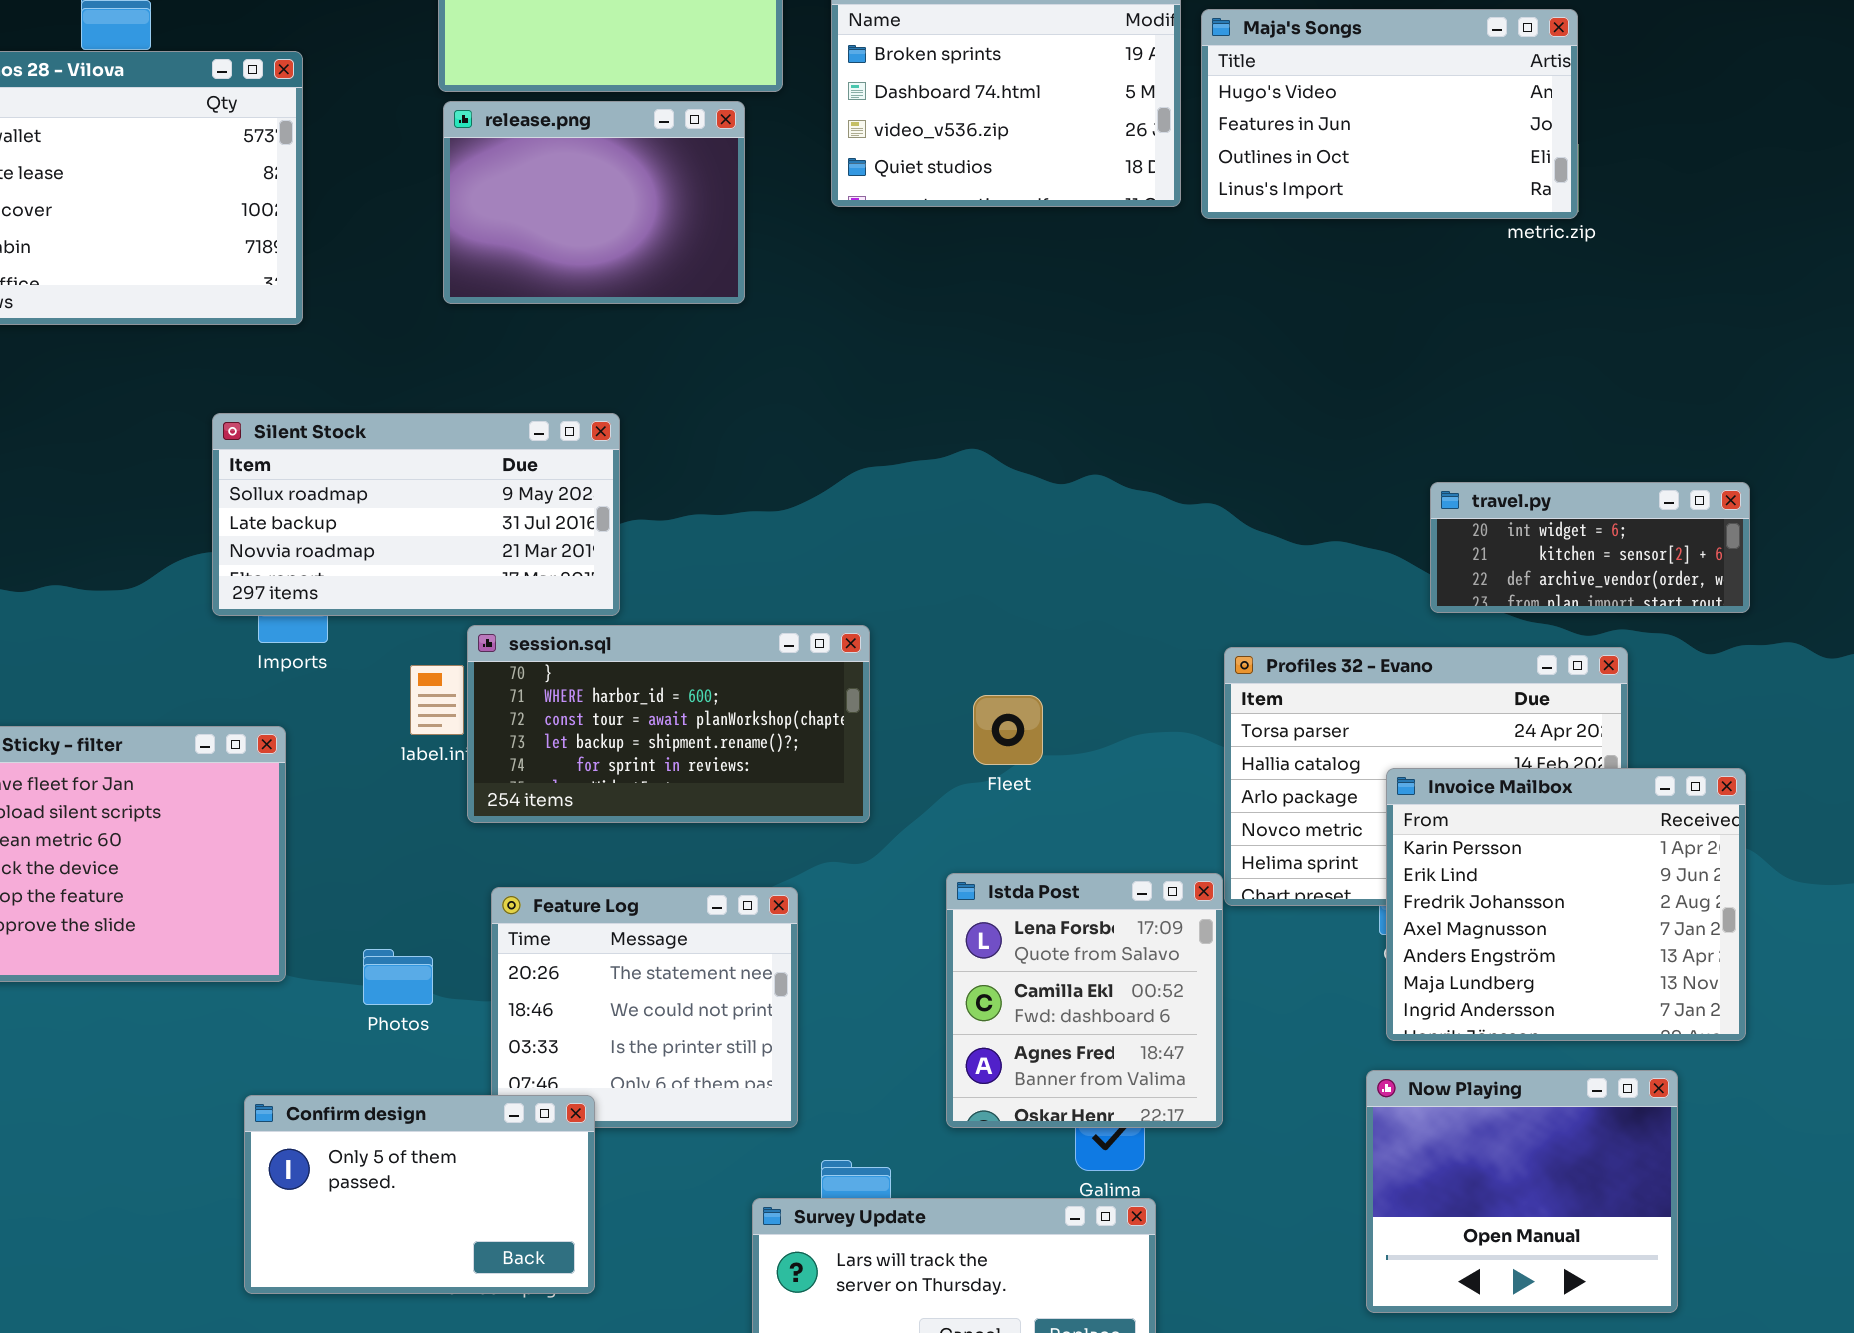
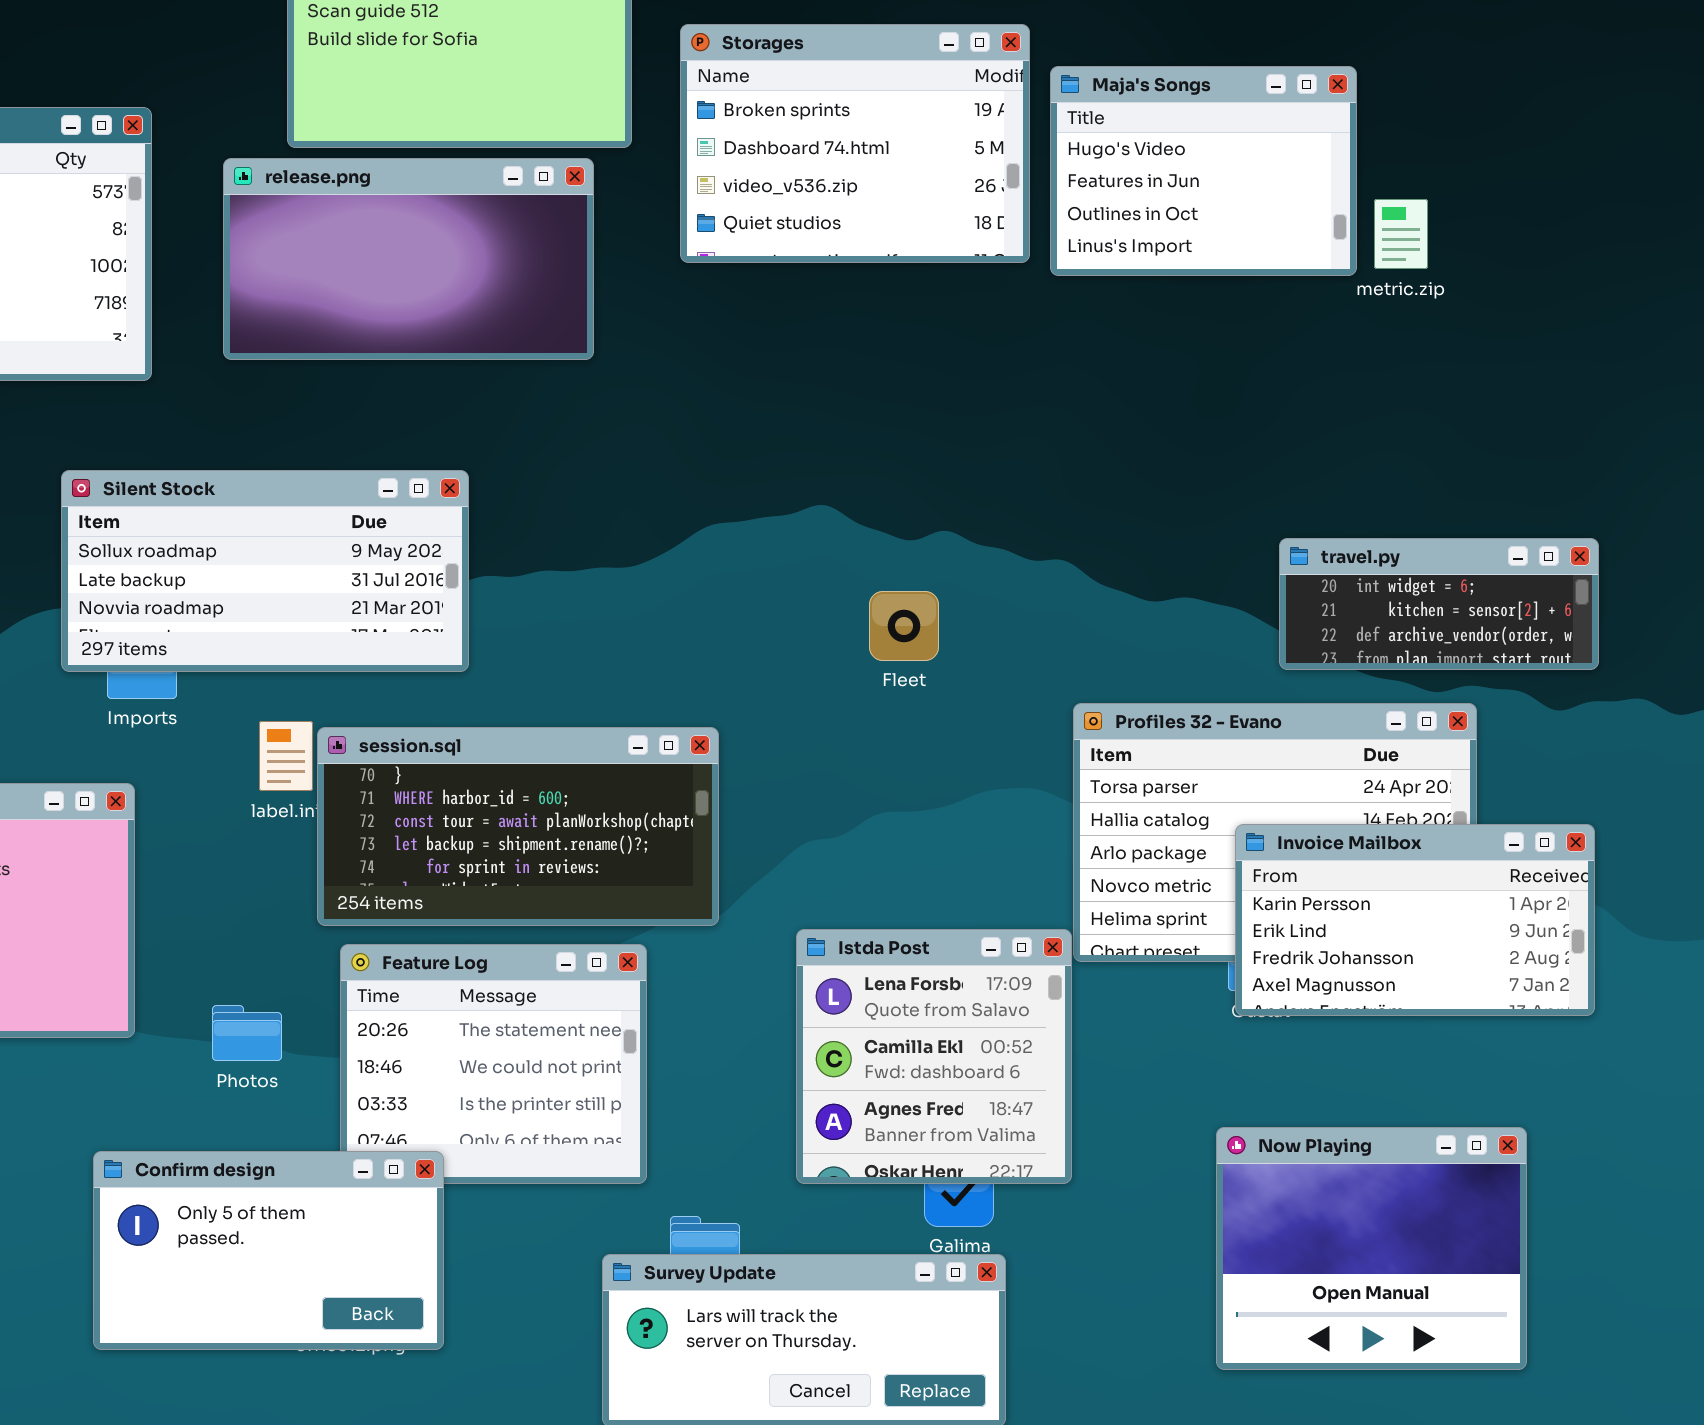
Maja's Songs: [1201,9,1578,219] -> [1050,66,1357,276], resized
release.png: [443,101,745,304] -> [223,158,594,360], resized
session.sql: [467,625,870,823] -> [317,727,719,926], moved
Fleet: [973,695,1043,765] -> [869,591,939,661], moved
Invoice Mailbox: [1386,768,1746,1041] -> [1235,824,1595,1016], resized

